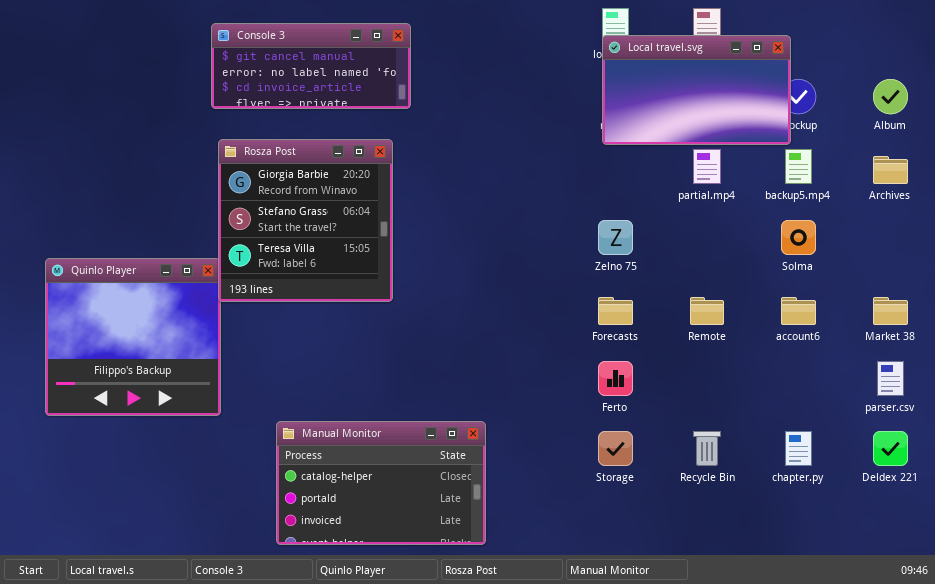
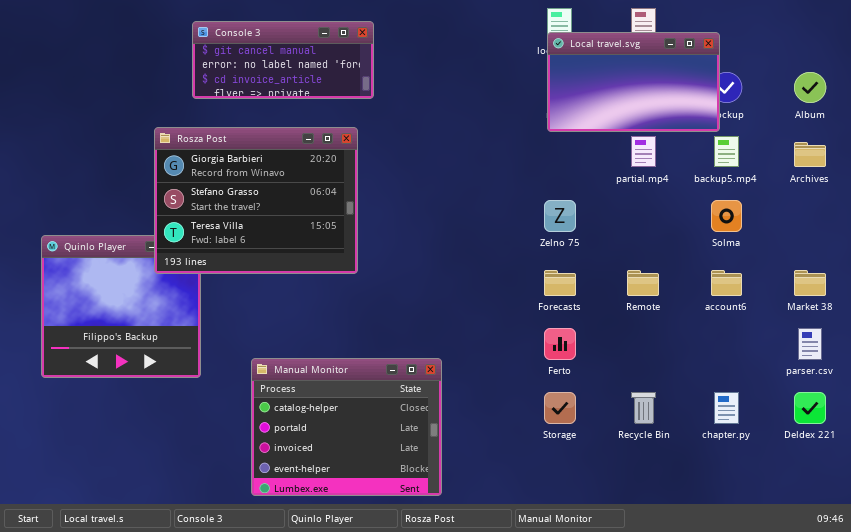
Rosza Post: [218,139,393,302] -> [154,127,358,274], resized
Manual Monitor: [276,421,486,545] -> [251,358,442,496], resized

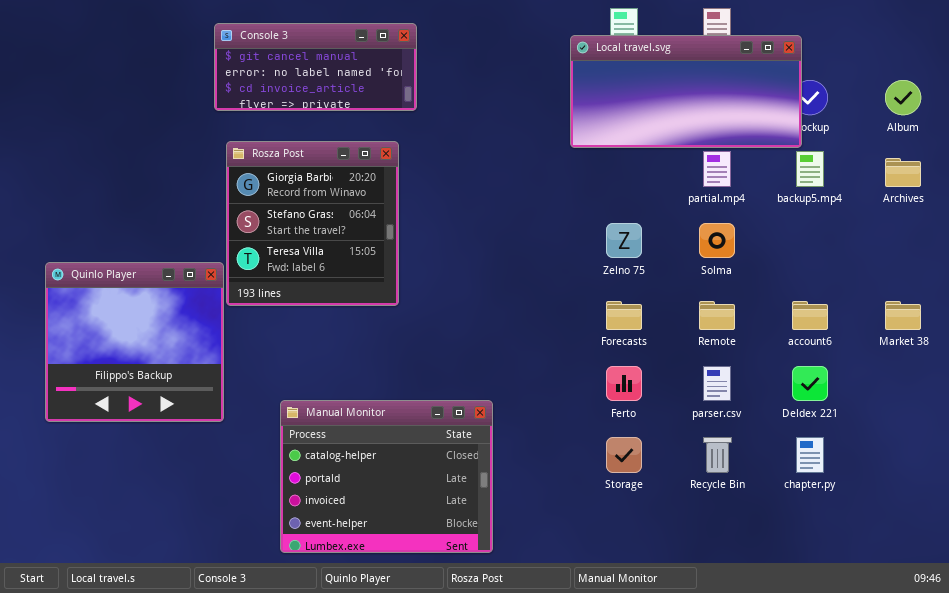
Local travel.svg: [547,32,720,132] -> [570,35,802,148], resized
Rosza Post: [154,127,358,274] -> [226,141,399,306], resized
Solma: [711,200,742,232] -> [699,223,735,258], moved
parser.csv: [798,328,822,360] -> [703,366,731,401], moved
Deldex 221: [794,392,826,424] -> [792,366,828,401], moved

